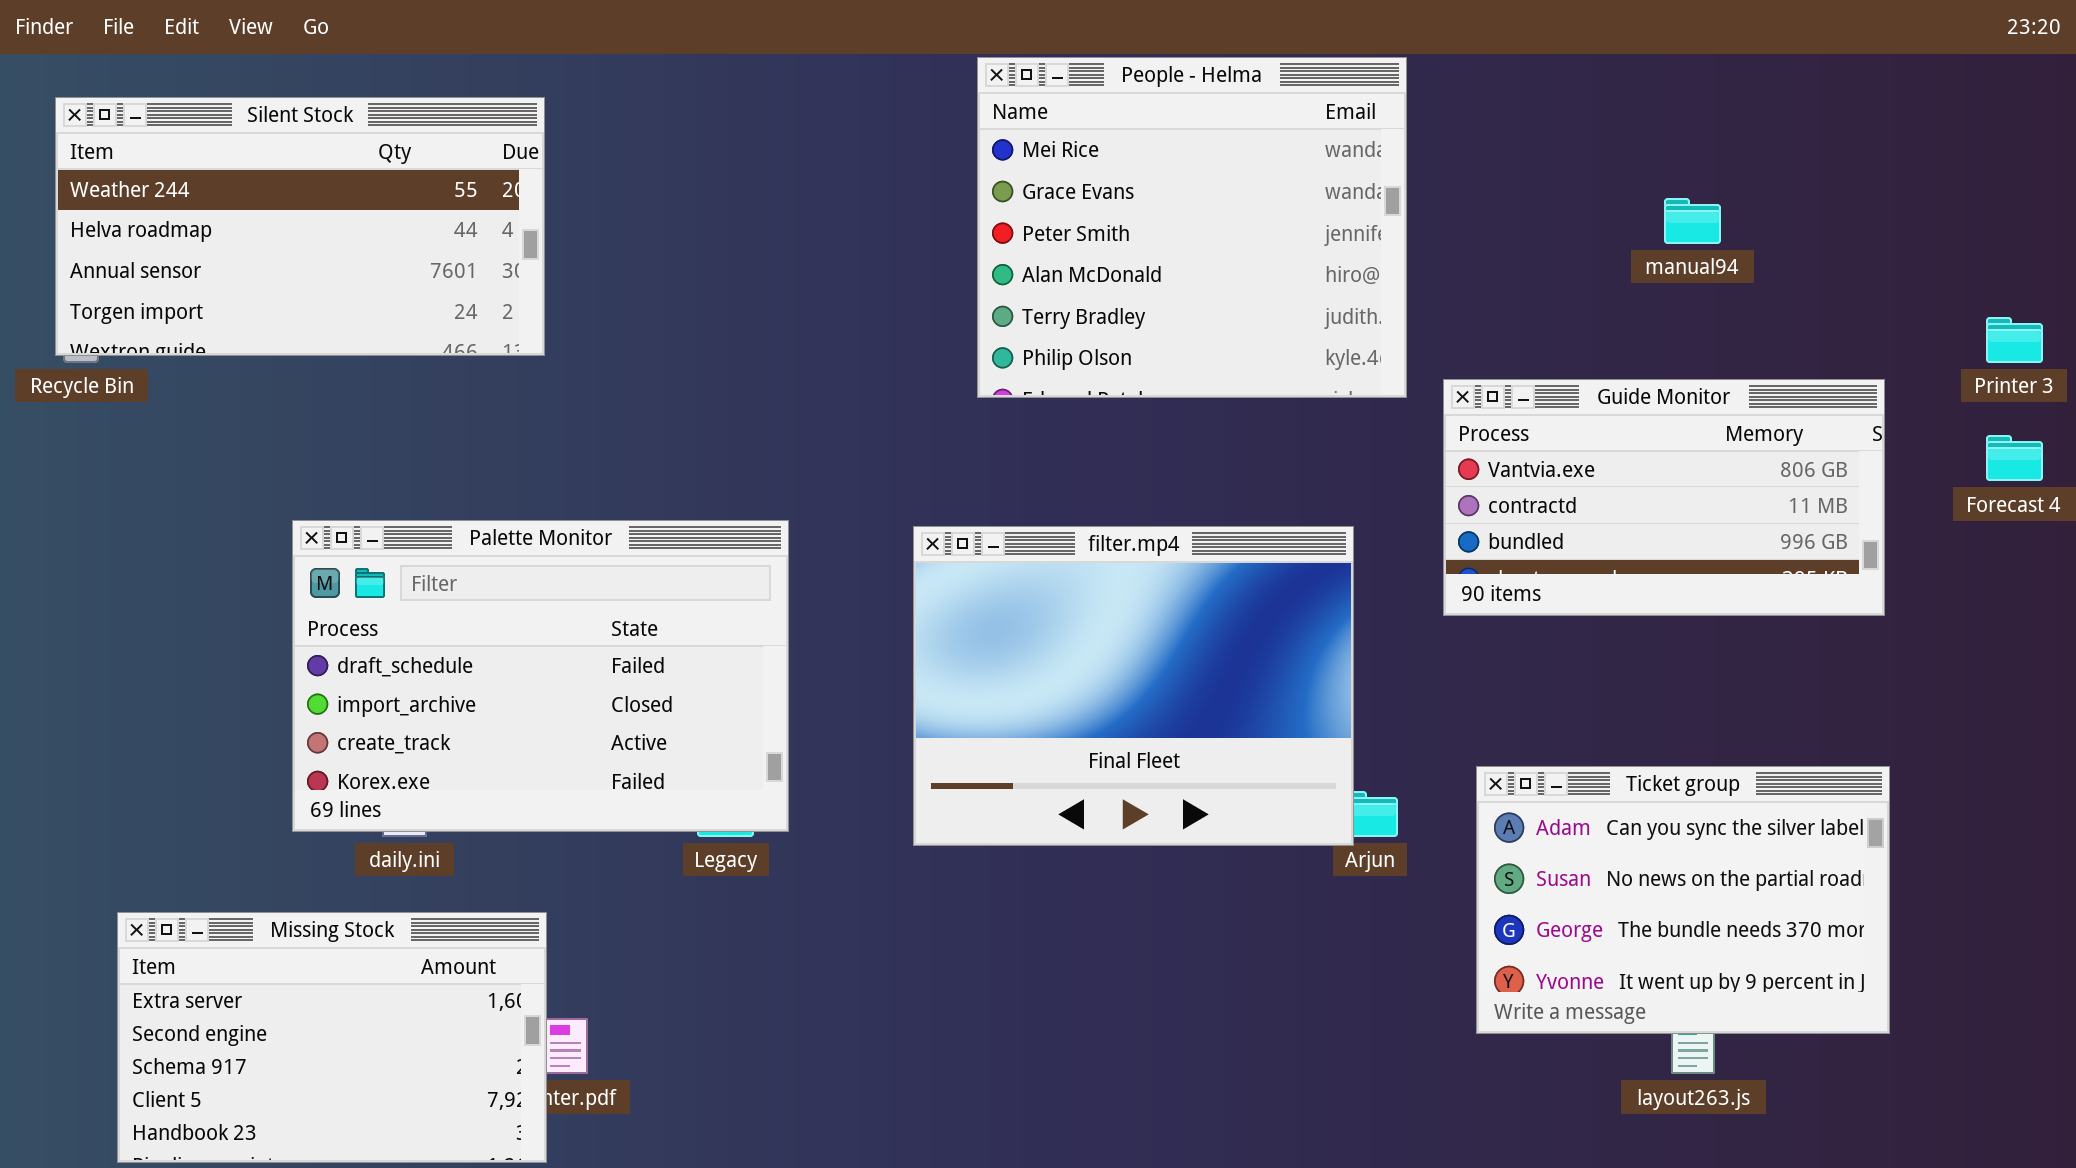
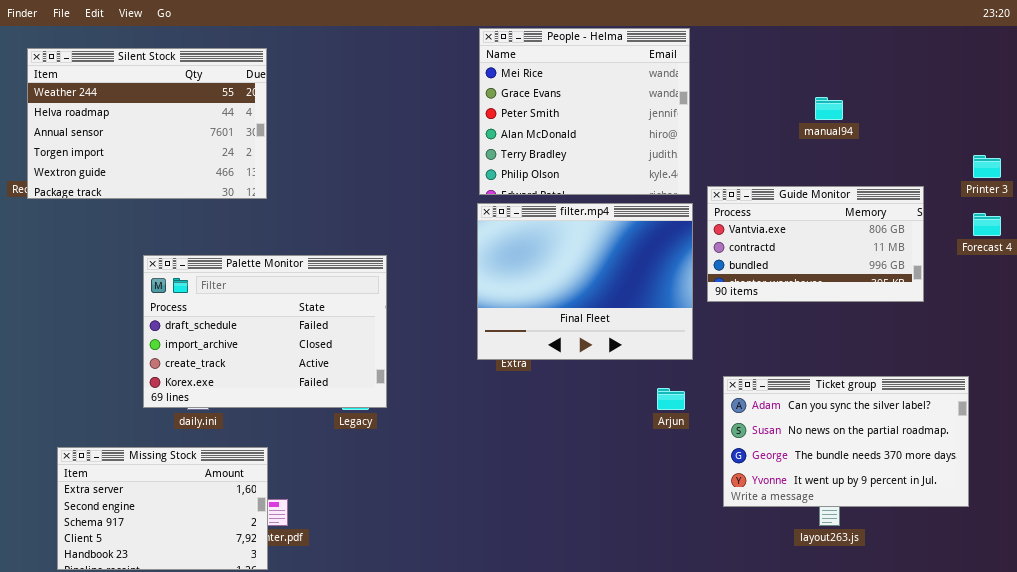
Silent Stock: [55,97,545,356] -> [27,48,267,199], resized
filter.mp4: [913,526,1354,846] -> [477,203,693,360], moved
Ticket group: [1476,766,1890,1034] -> [723,376,969,507], resized

